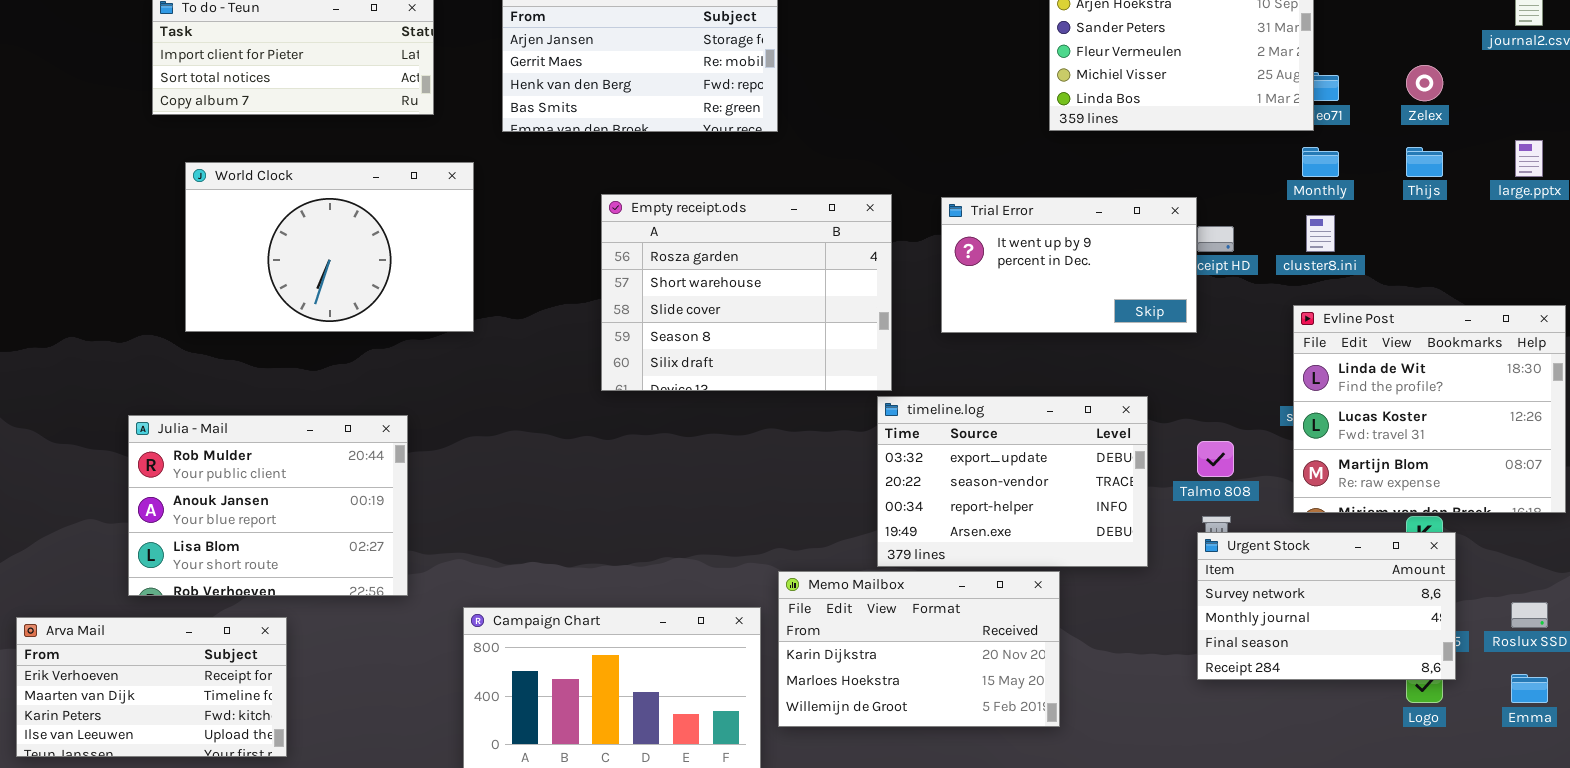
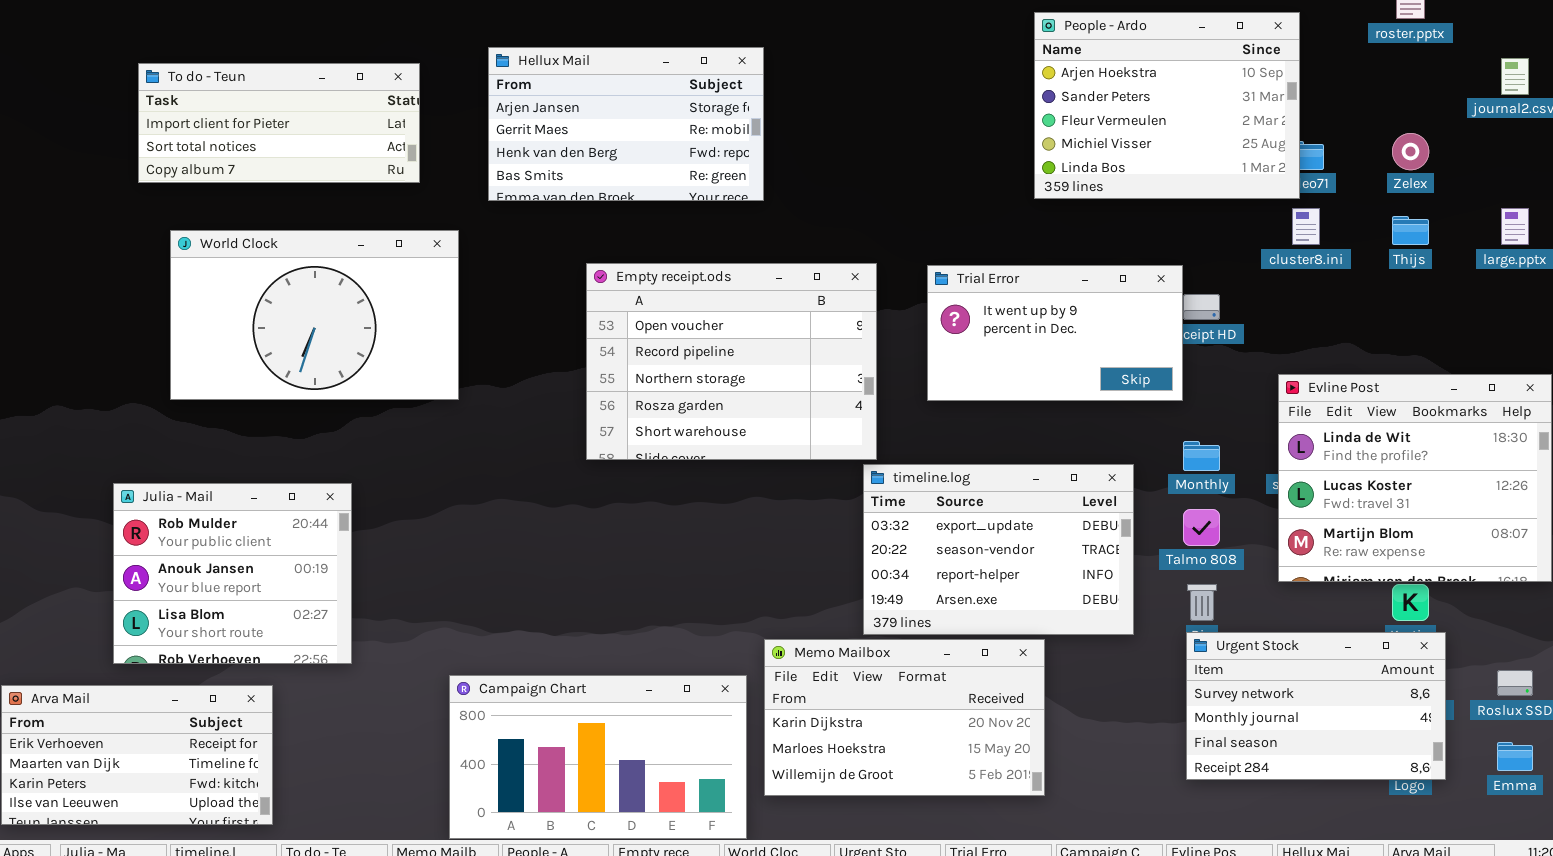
Monthly: [1302,147,1339,177] -> [1183,441,1220,471], moved
Empty receipt.ods: [601,194,892,391] -> [586,263,877,460], scrolled up 3 rows
cluster8.ini: [1306,215,1335,252] -> [1292,208,1320,245], moved
Julia - Mail: [128,415,408,596] -> [113,483,352,664], resized
Urgent Stock: [1197,532,1456,680] -> [1186,632,1446,780], moved

